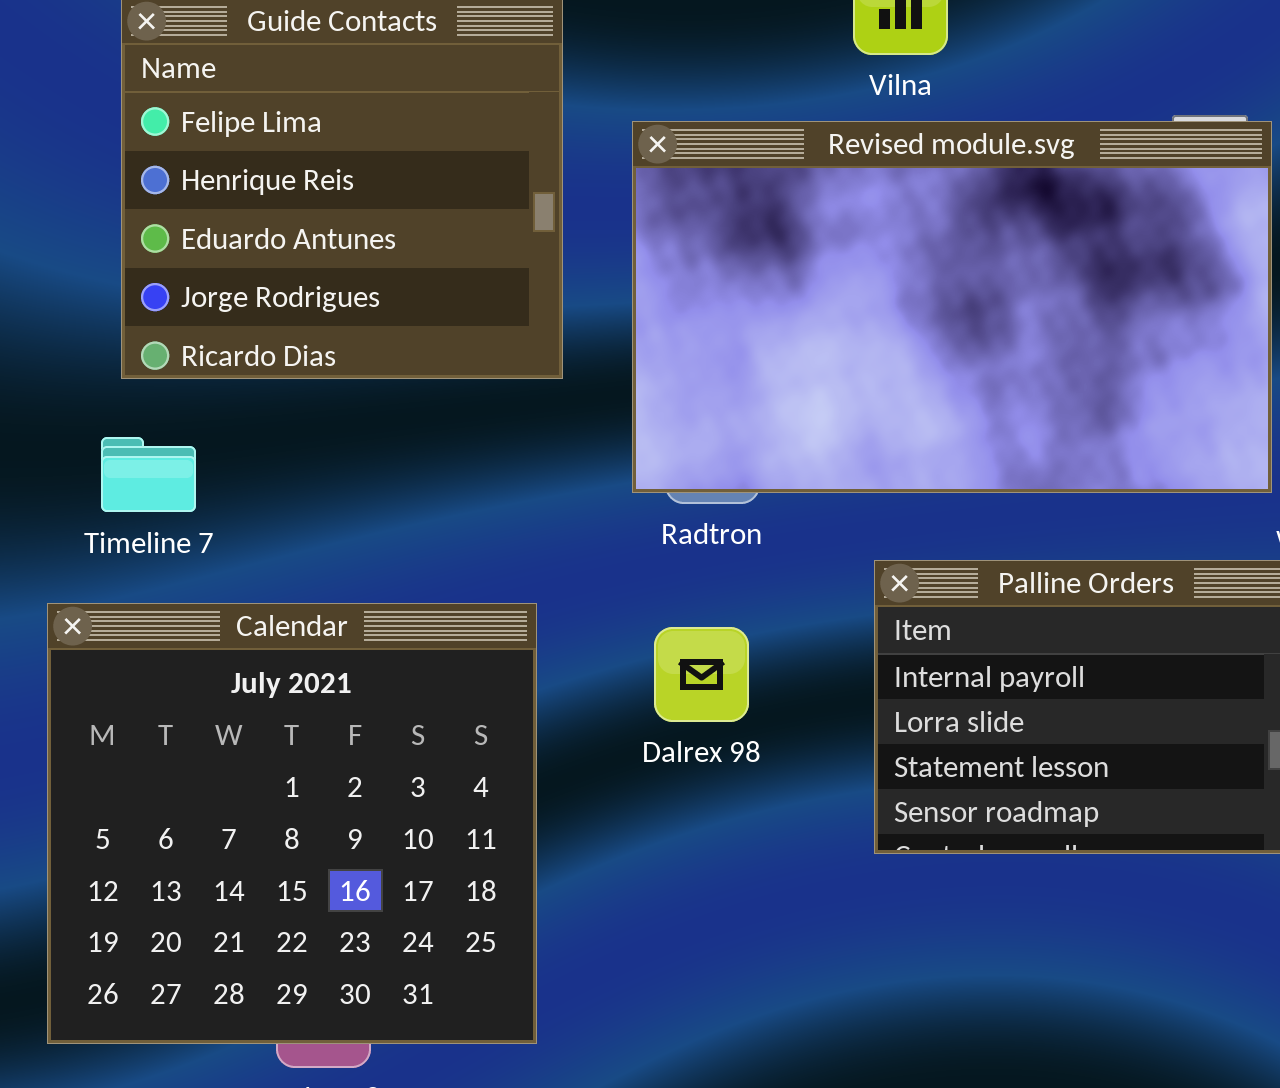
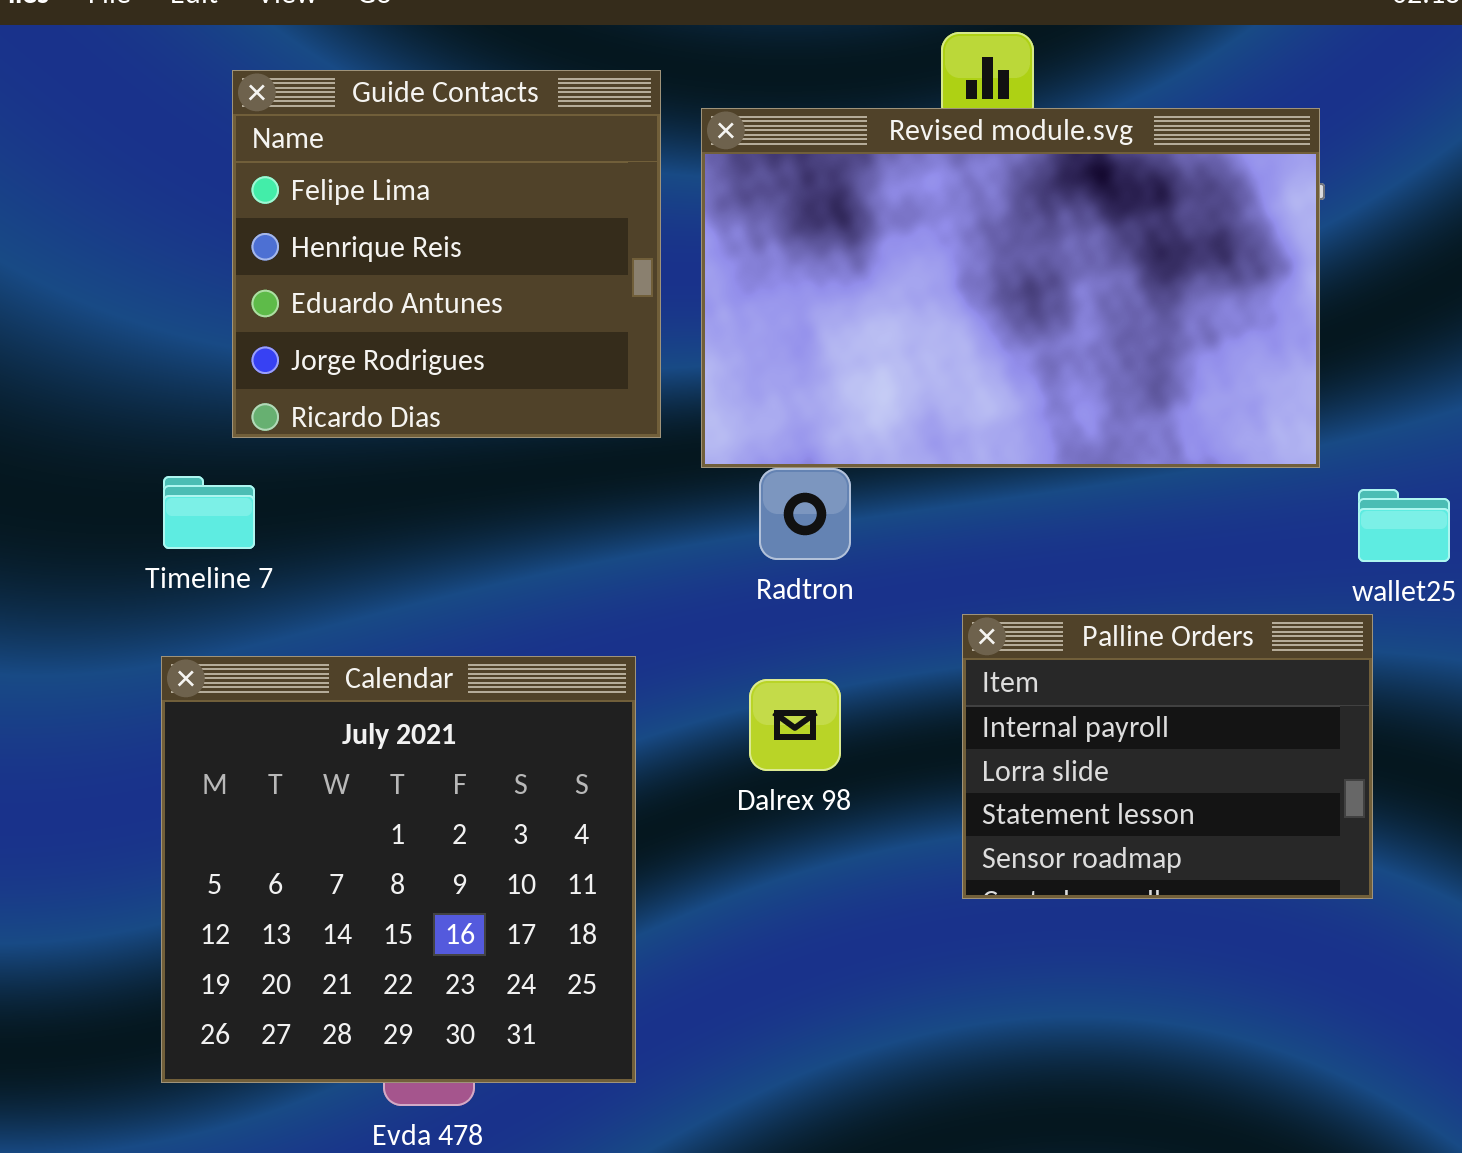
Revised module.svg: [632,121,1272,493] -> [701,108,1320,468], moved
Timeline 7: [101,437,196,512] -> [163,476,255,549], moved

